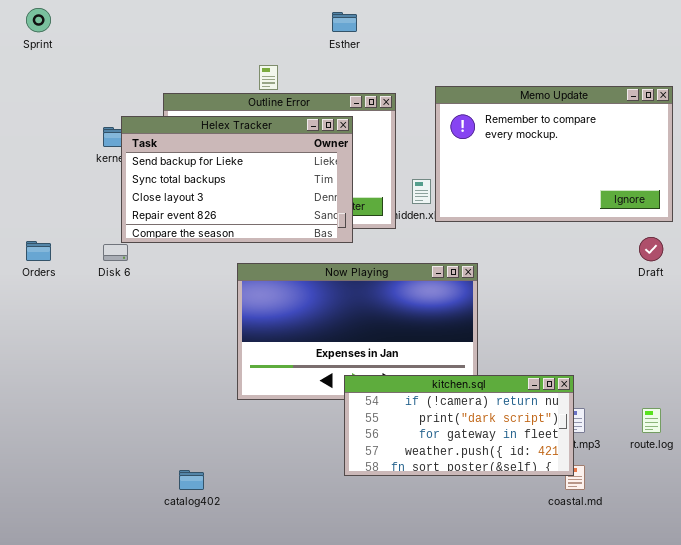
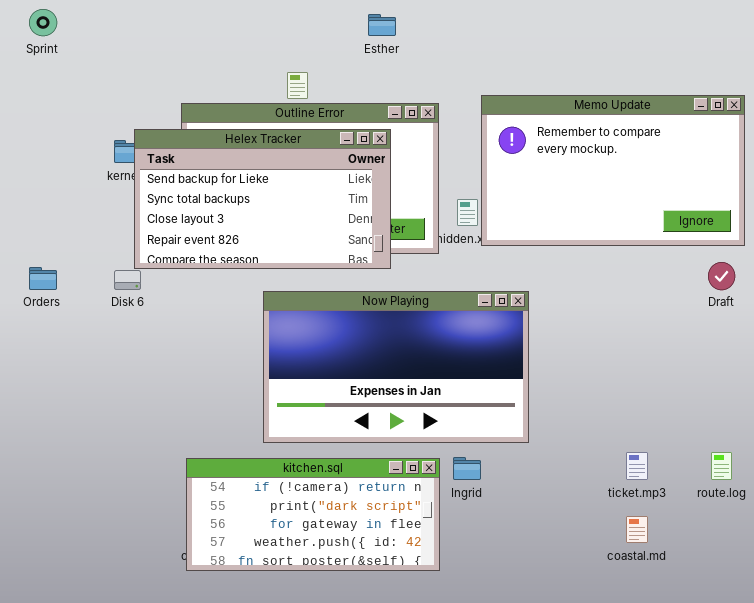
kitchen.sql: [344,375,574,476] -> [186,458,440,571], moved

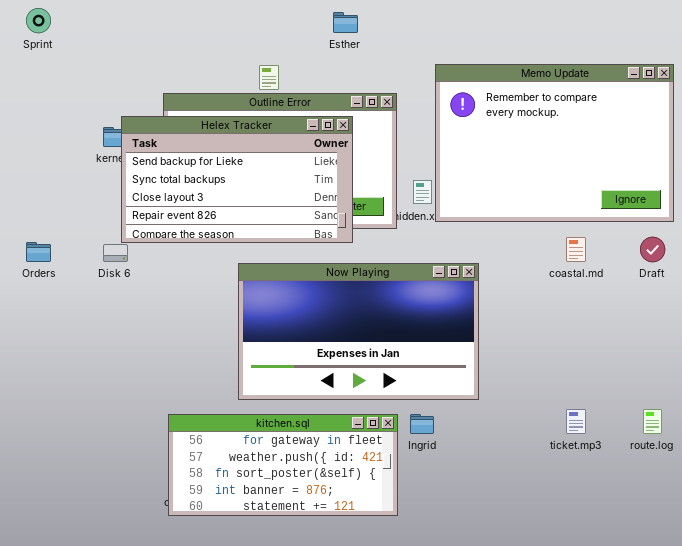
Memo Update: [481,95,745,246] -> [435,64,674,222], resized
kitchen.sql: [186,458,440,571] -> [168,414,398,516], scrolled down 2 rows
coastal.md: [626,516,648,543] -> [566,237,586,262], moved

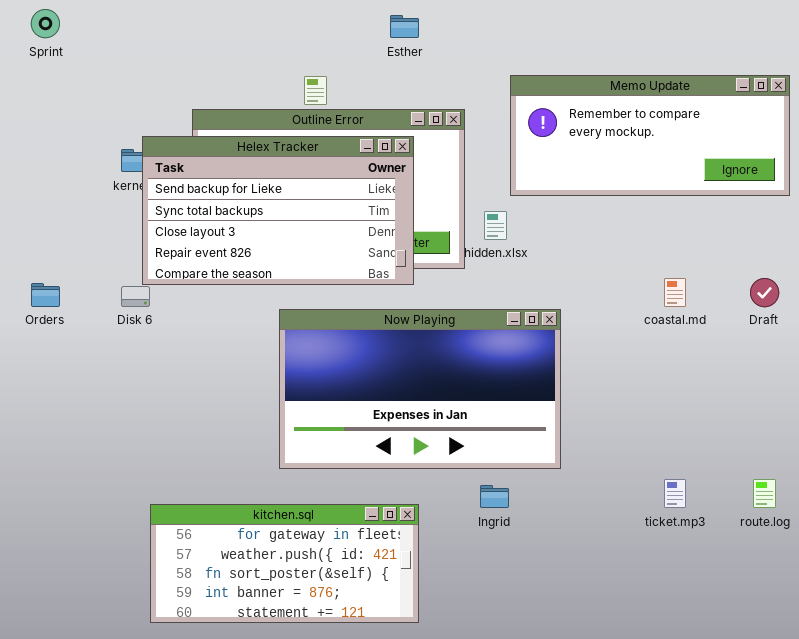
Memo Update: [435,64,674,222] -> [510,75,790,196], resized
kitchen.sql: [168,414,398,516] -> [150,504,419,623], moved

